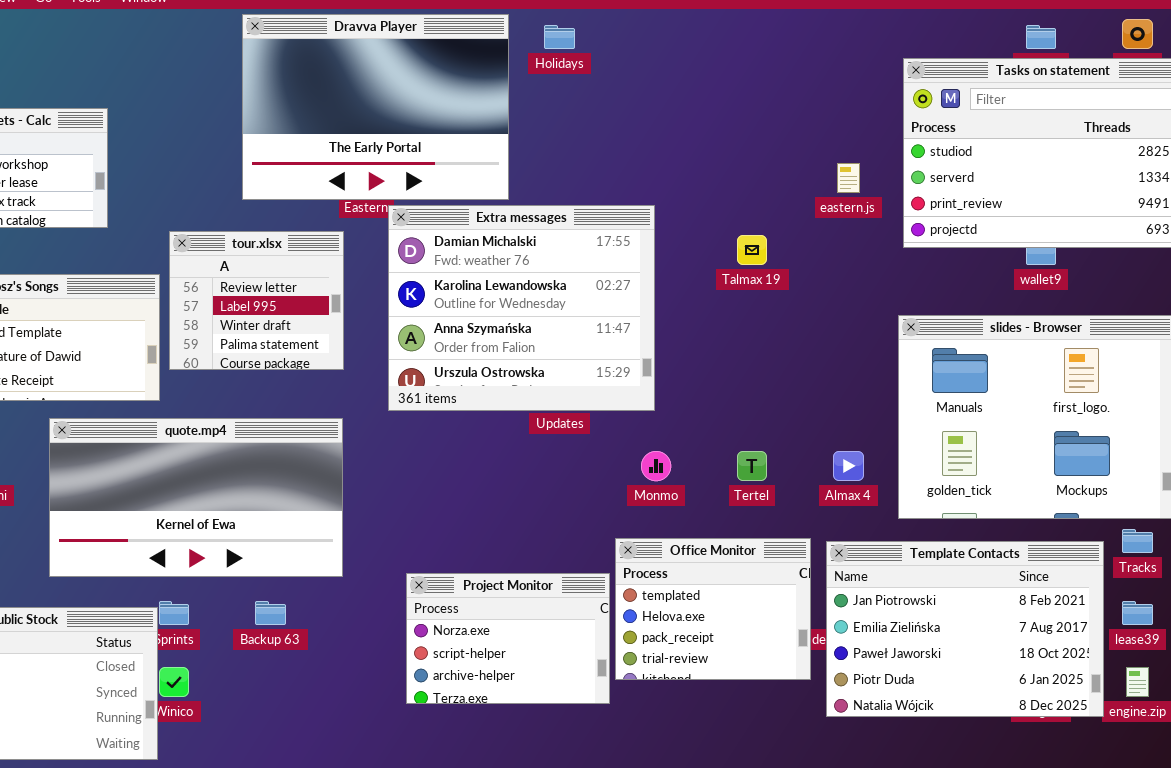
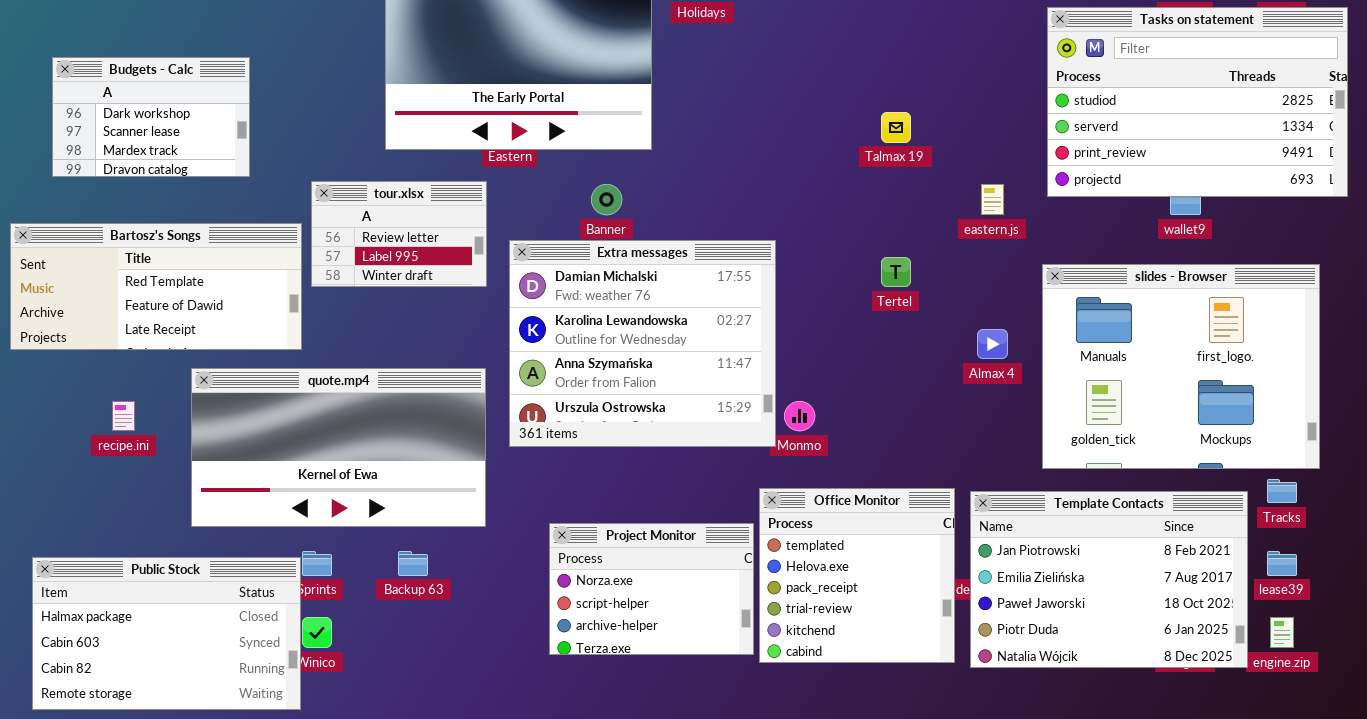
eastern.js: [837,163,860,193] -> [981,184,1004,215], moved
Extra messages: [388,205,655,411] -> [509,240,776,447], moved
tour.xlsx: [169,231,344,370] -> [311,181,487,287], resized
Talmax 19: [737,235,767,265] -> [881,112,911,143], moved
Tertel: [737,451,767,481] -> [881,257,911,287], moved
Almax 4: [833,451,864,481] -> [977,329,1008,359], moved
Office Monitor: [615,538,811,680] -> [759,488,955,663], resized

